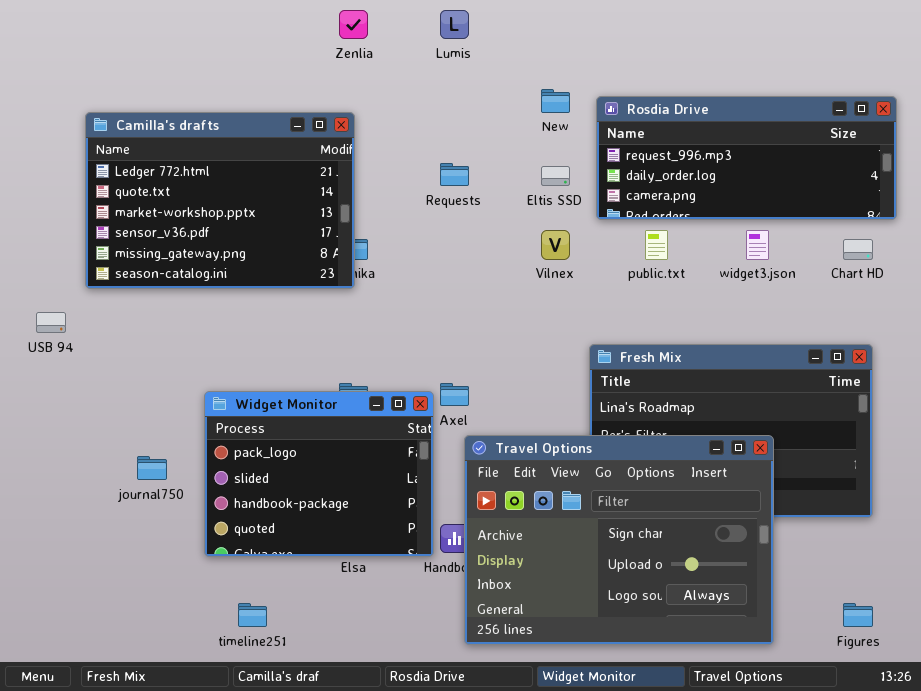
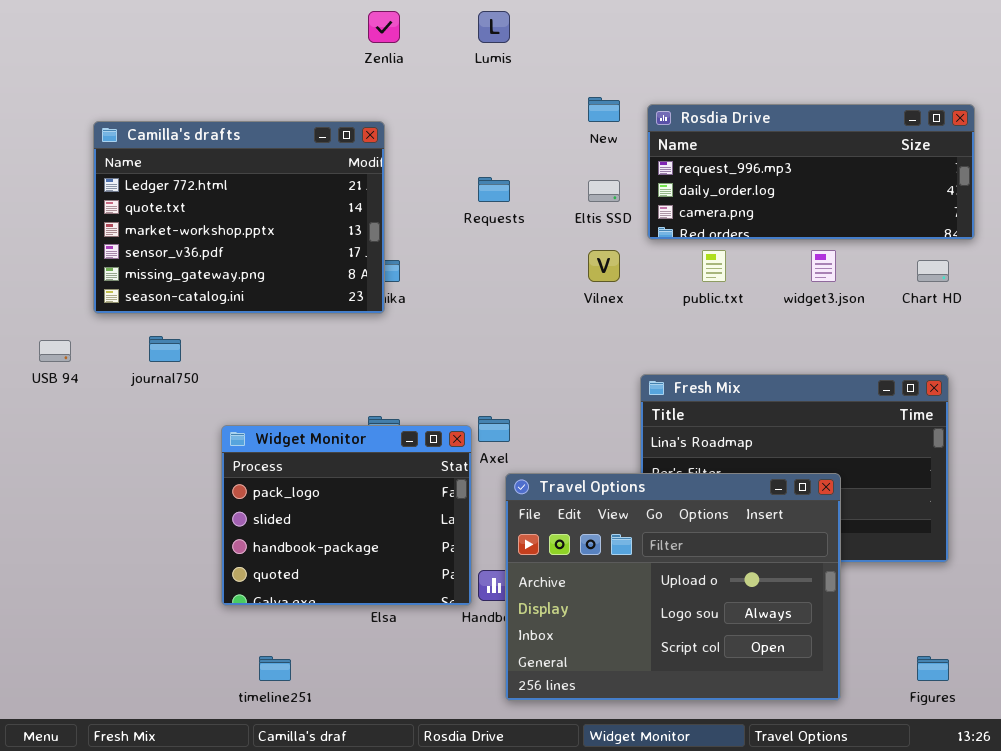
Travel Options: [464,435,774,645] -> [505,473,841,701], scrolled down 1 row
journal750: [137,456,167,480] -> [149,336,181,362], moved

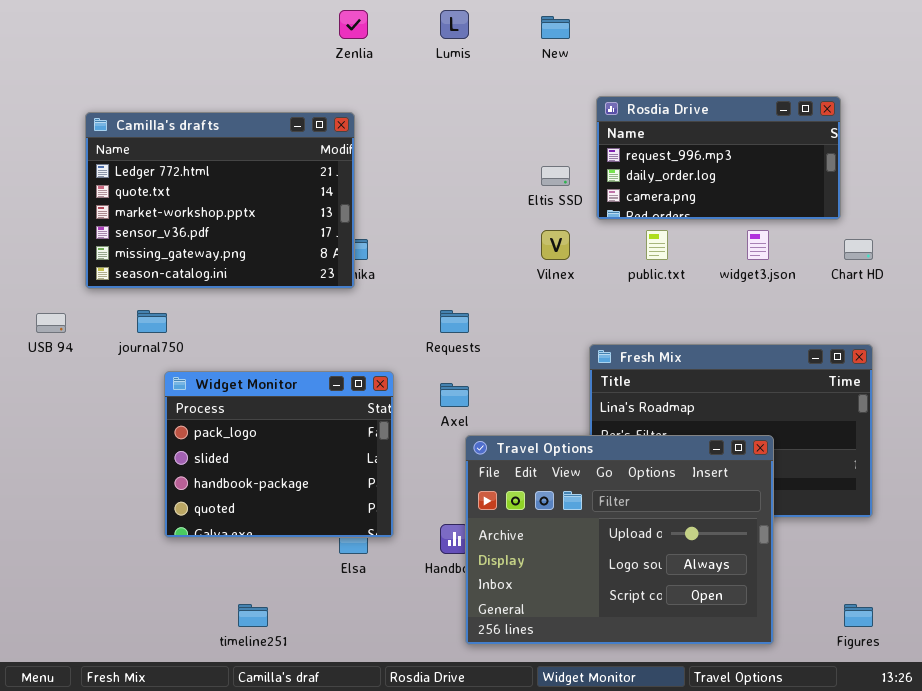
New: [588,97,620,122] -> [541,16,570,39], moved
Rosdia Drive: [647,104,975,240] -> [596,96,841,220], resized
Requests: [478,177,510,202] -> [440,310,469,333], moved
Widget Monitor: [221,425,472,606] -> [164,371,394,538], moved

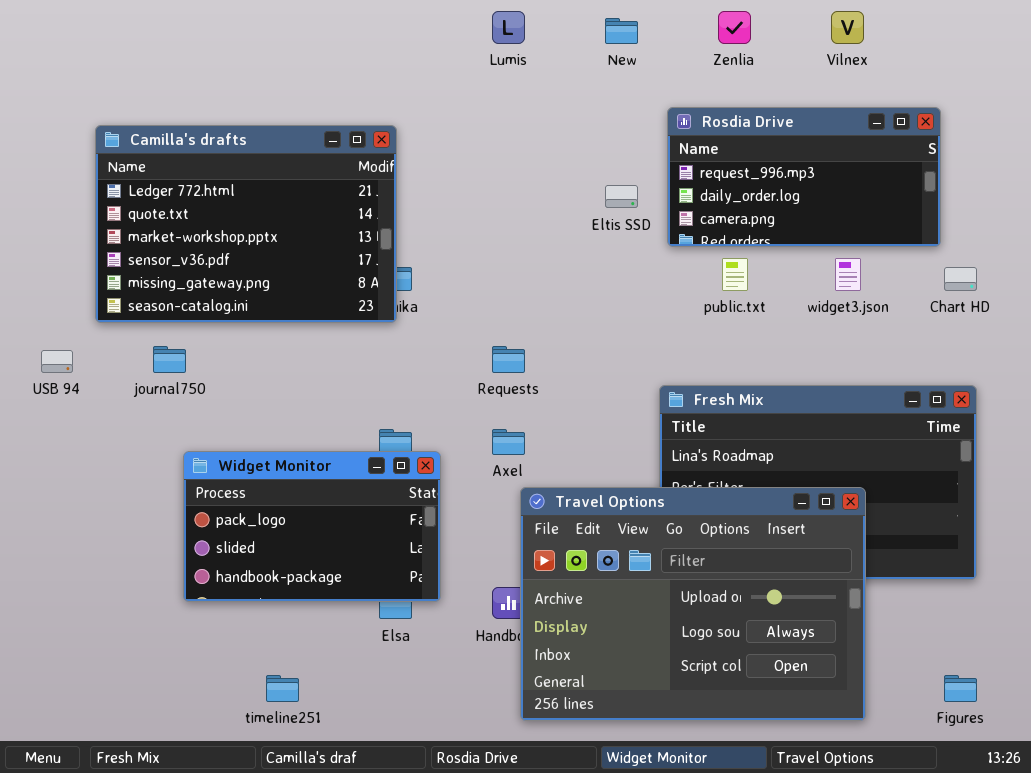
Zenlia: [339,10,368,39] -> [718,11,751,44], moved
Vilnex: [541,230,570,260] -> [831,11,864,44], moved
Widget Monitor: [164,371,394,538] -> [183,451,441,602], resized

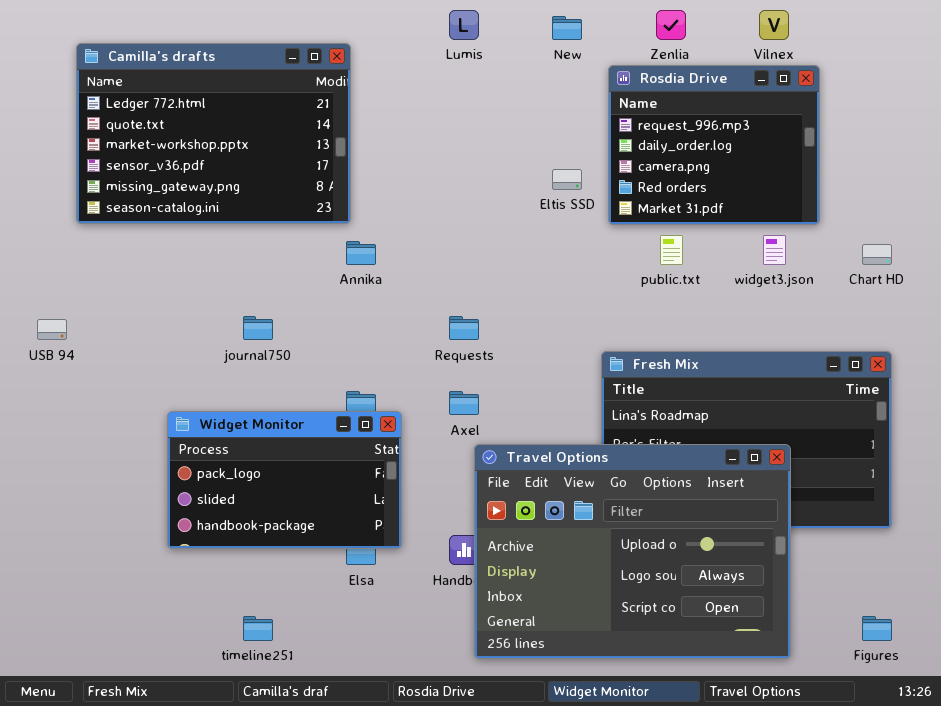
Rosdia Drive: [667,107,941,247] -> [608,65,820,225], resized
Camilla's drafts: [95,125,397,323] -> [76,43,351,224], moved
journal750: [153,346,186,373] -> [243,316,273,340], moved

